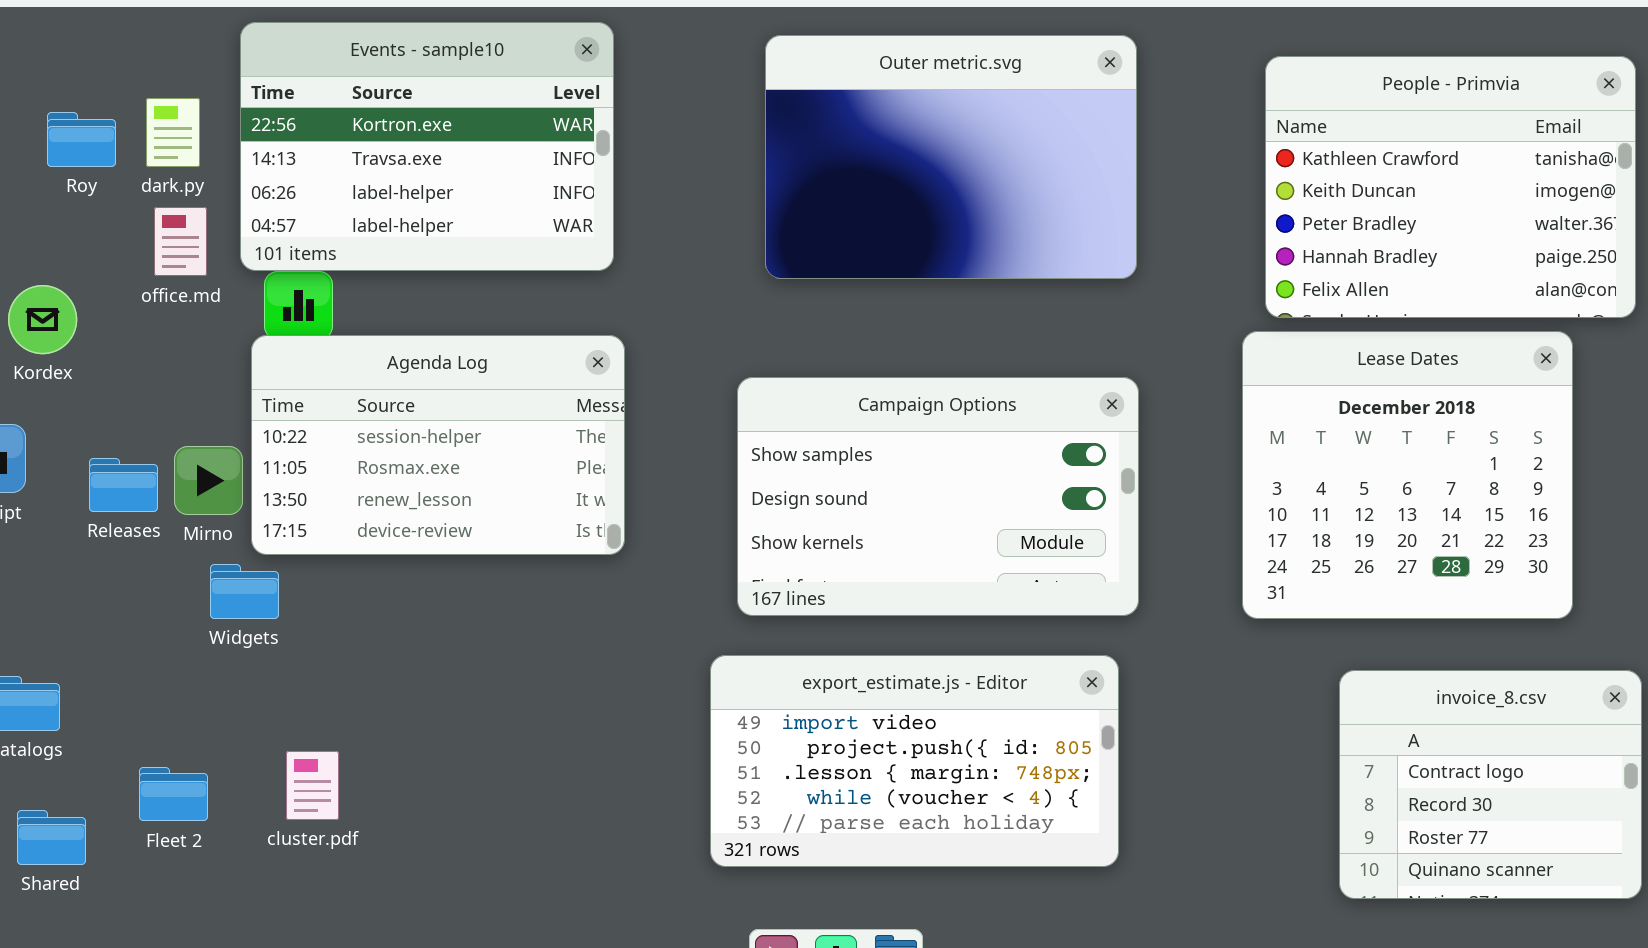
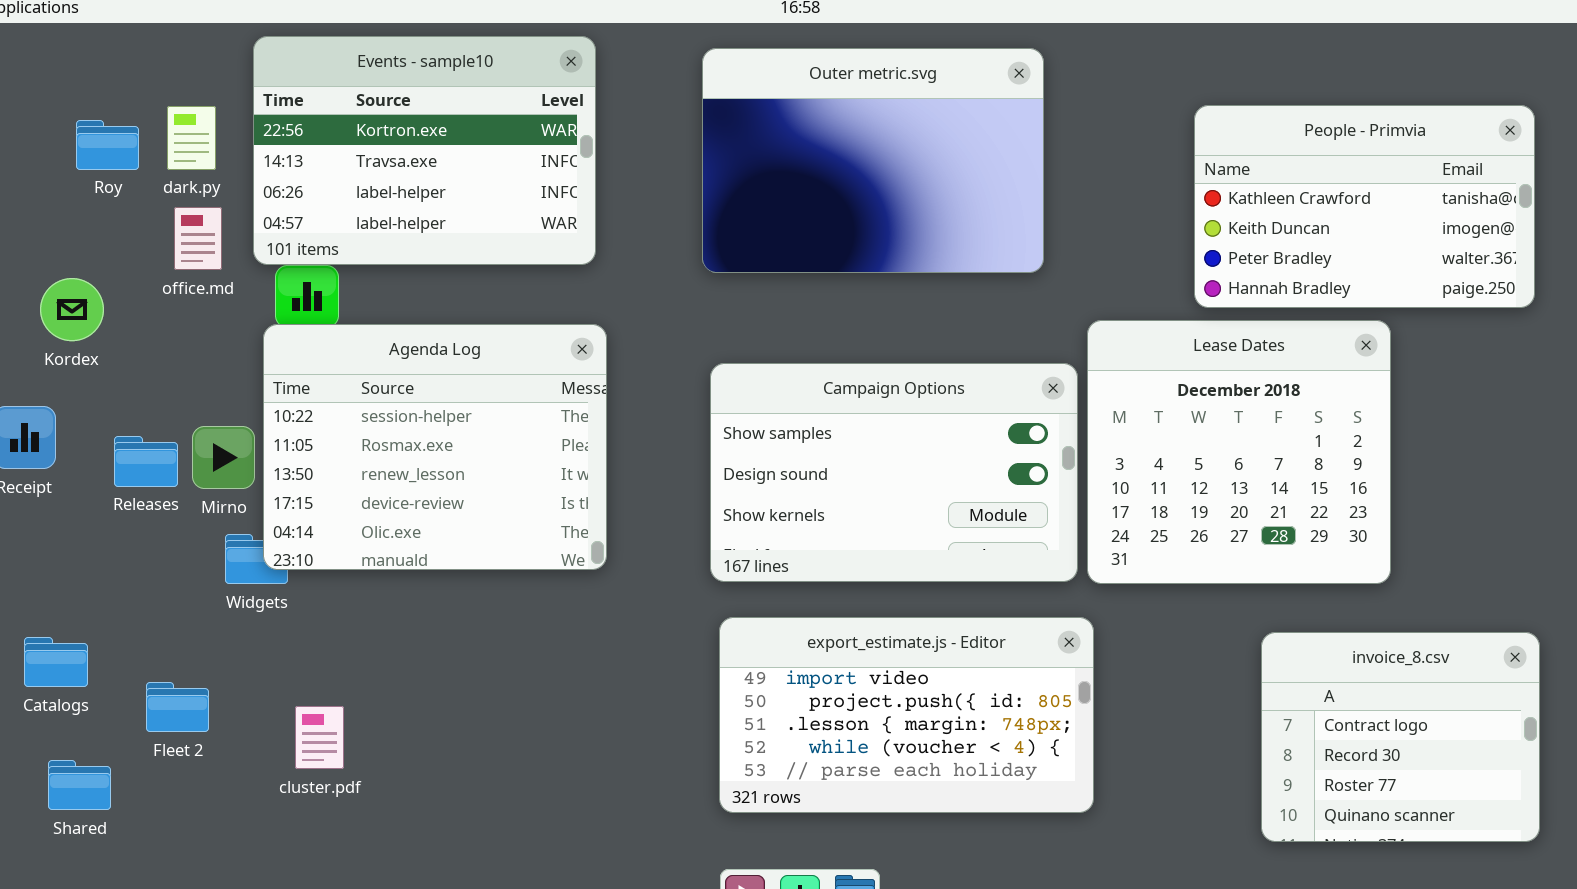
Outer metric.svg: [765,35,1137,279] -> [702,48,1044,273], moved
People - Primvia: [1265,56,1636,318] -> [1194,105,1535,308], resized
Lease Dates: [1242,331,1573,619] -> [1087,320,1391,584], moved
Agenda Log: [251,335,625,555] -> [263,324,607,570], resized
export_estimate.js - Editor: [710,655,1119,867] -> [719,617,1094,813], moved
Fleet 2: [139,767,208,821] -> [146,682,209,732], moved

